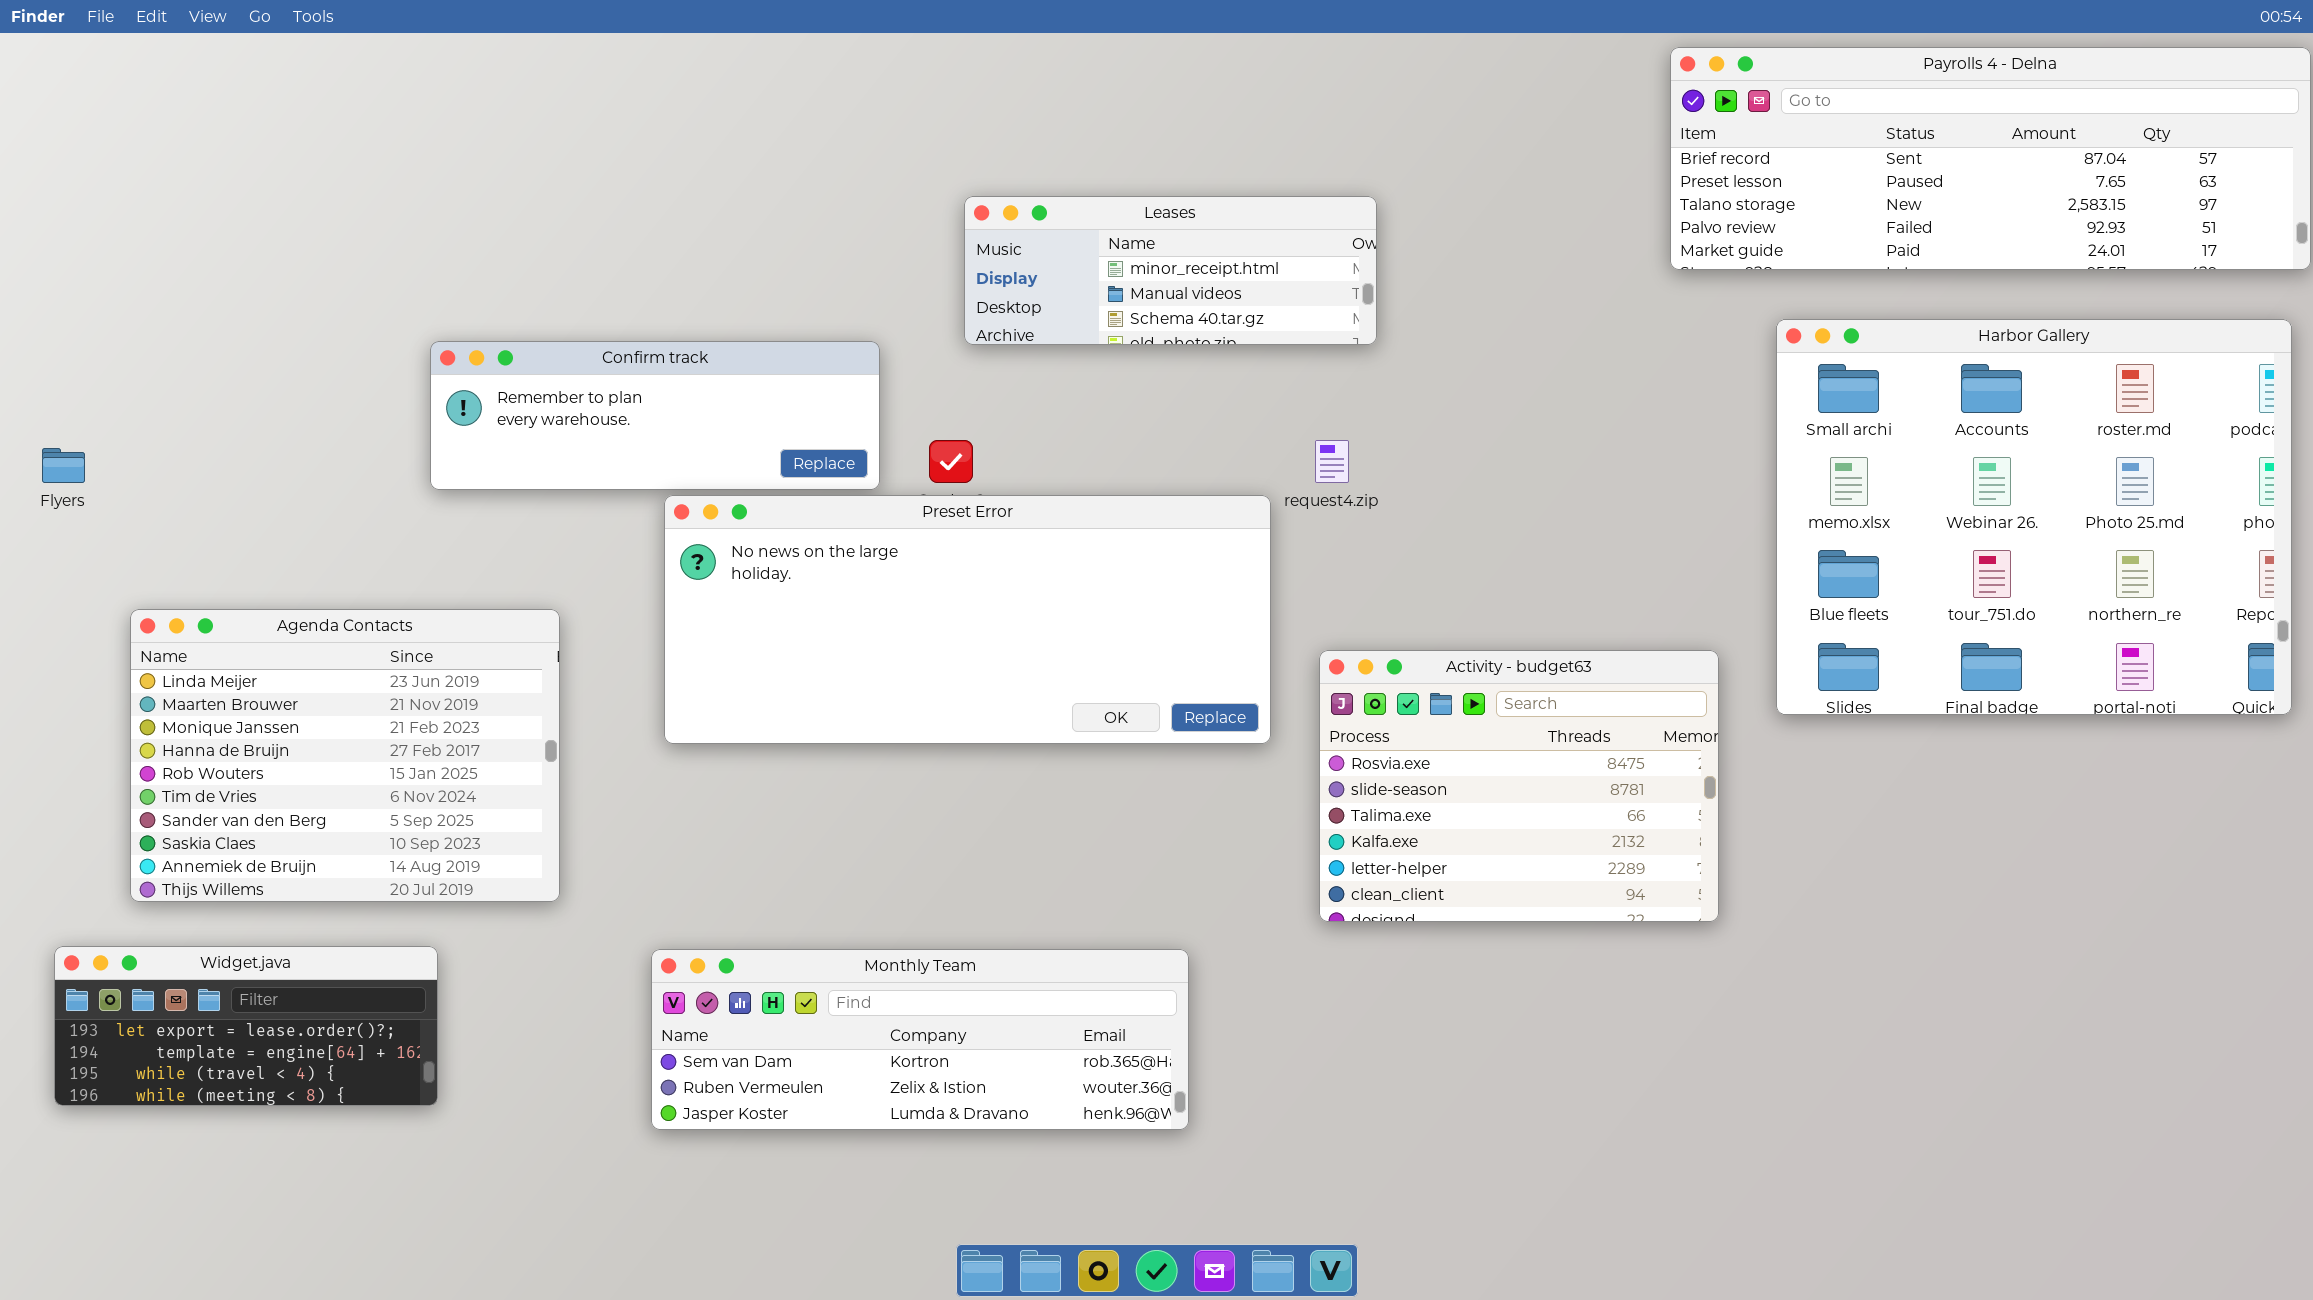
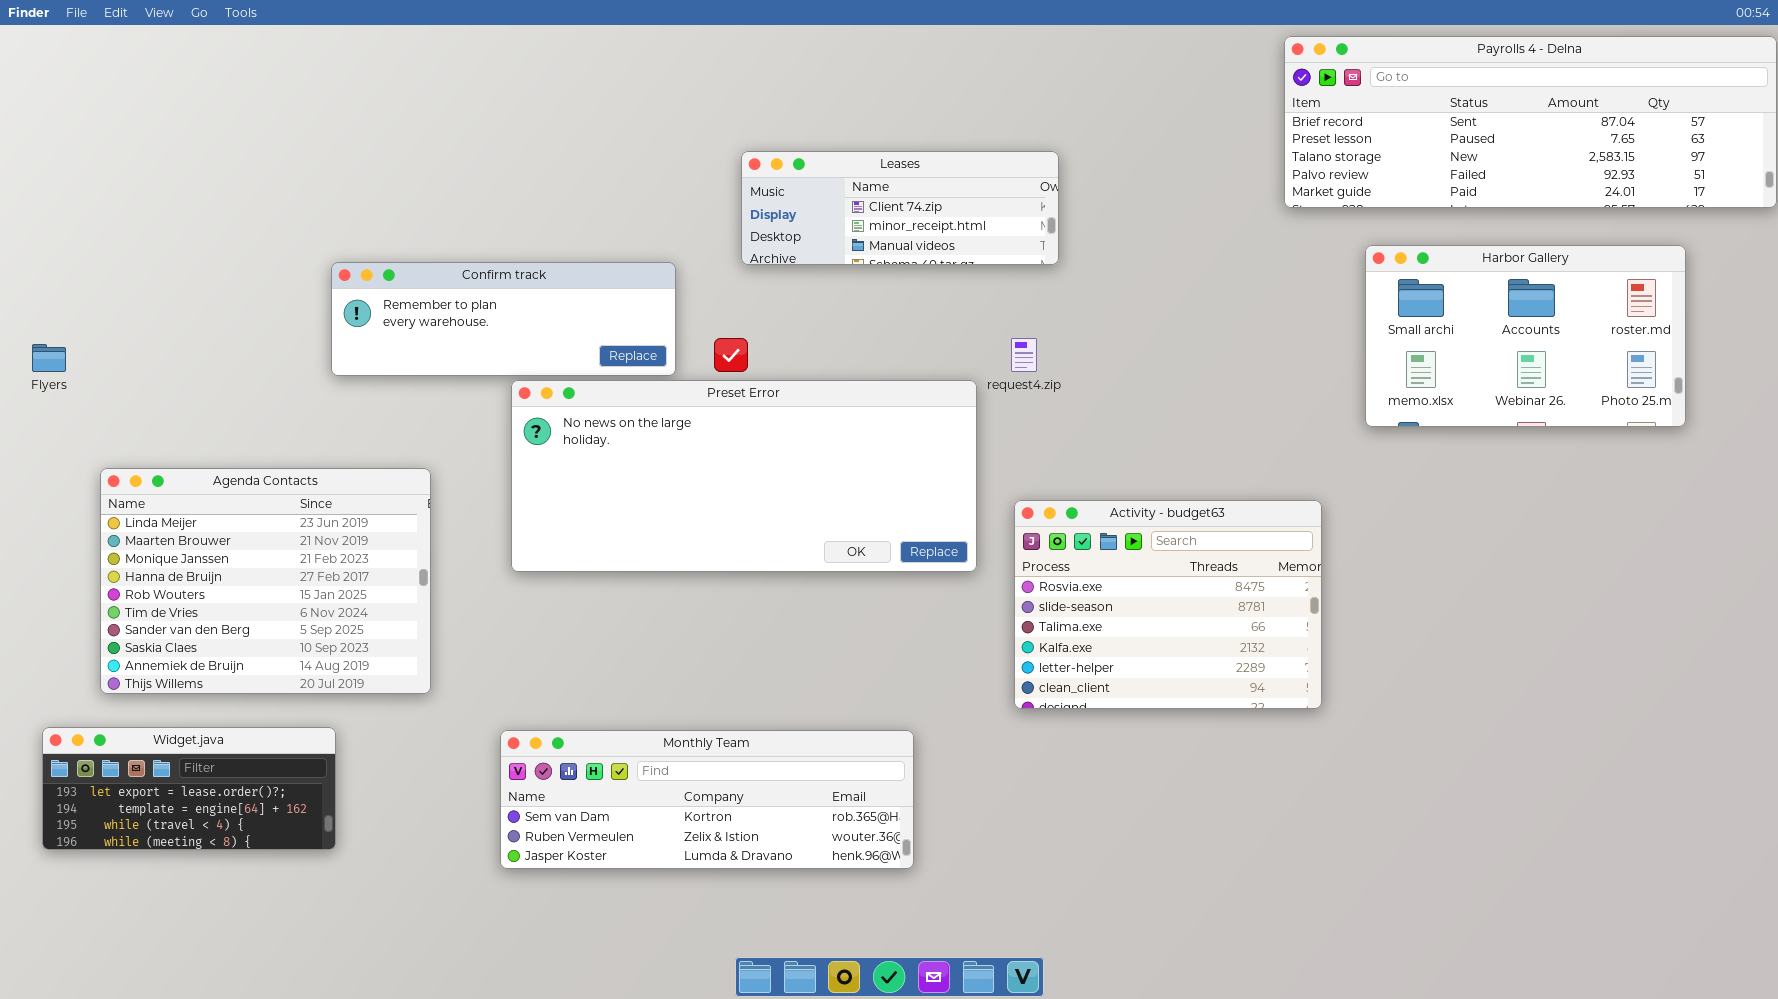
Leases: [964,196,1377,345] -> [741,151,1059,265], scrolled up 1 row
Harbor Gallery: [1776,319,2292,715] -> [1365,245,1686,427], resized

